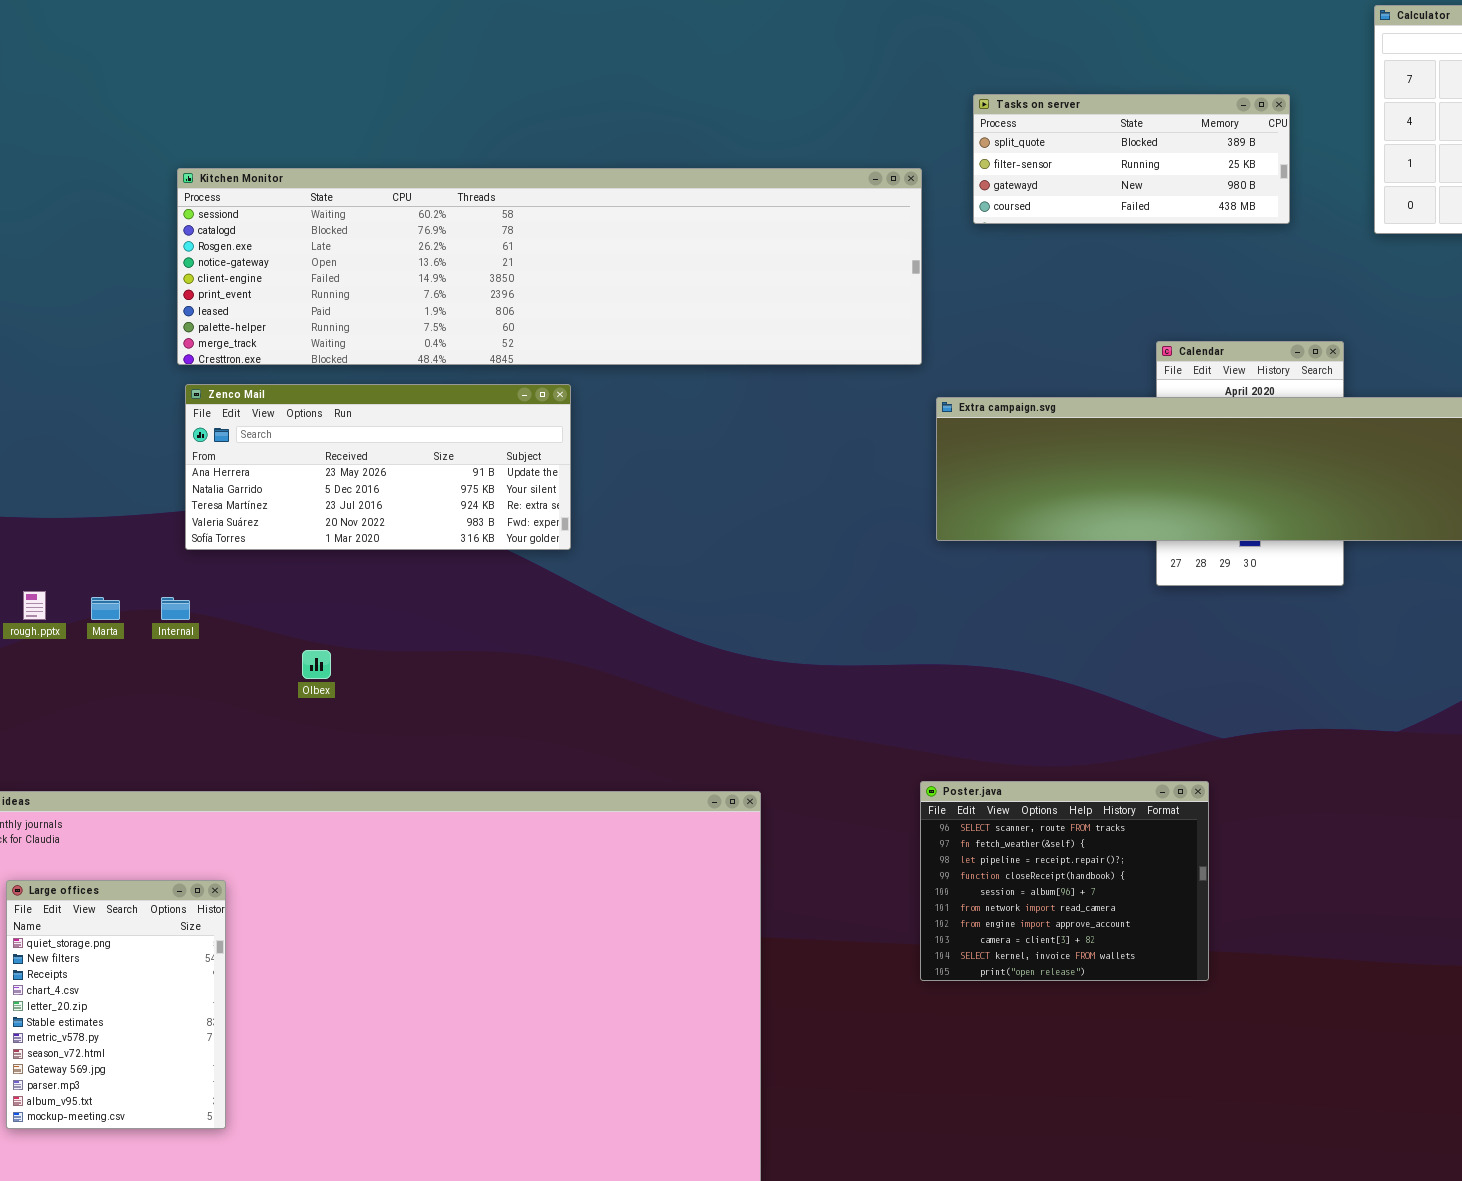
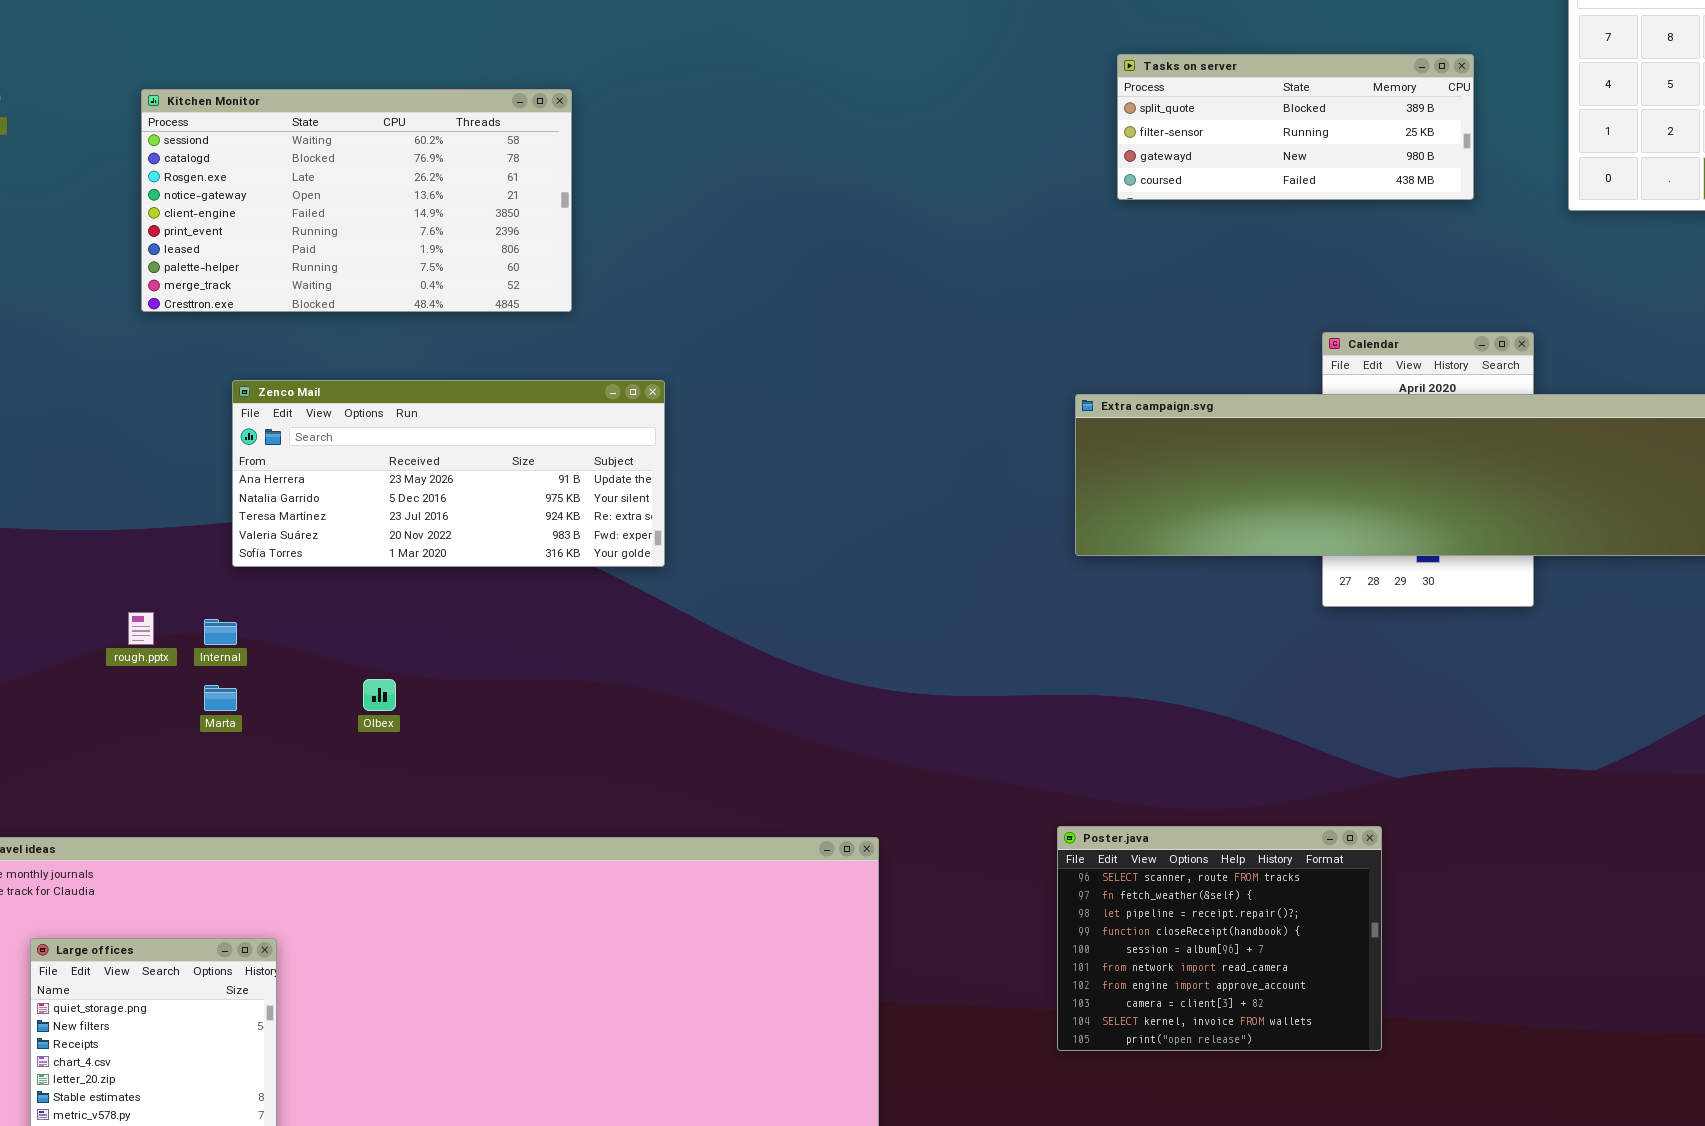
Kitchen Monitor: [177,168,922,365] -> [141,89,572,312], moved, resized
rough.pptx: [23,591,46,620] -> [128,612,154,645], moved
Marta: [91,597,120,620] -> [204,685,237,711], moved

